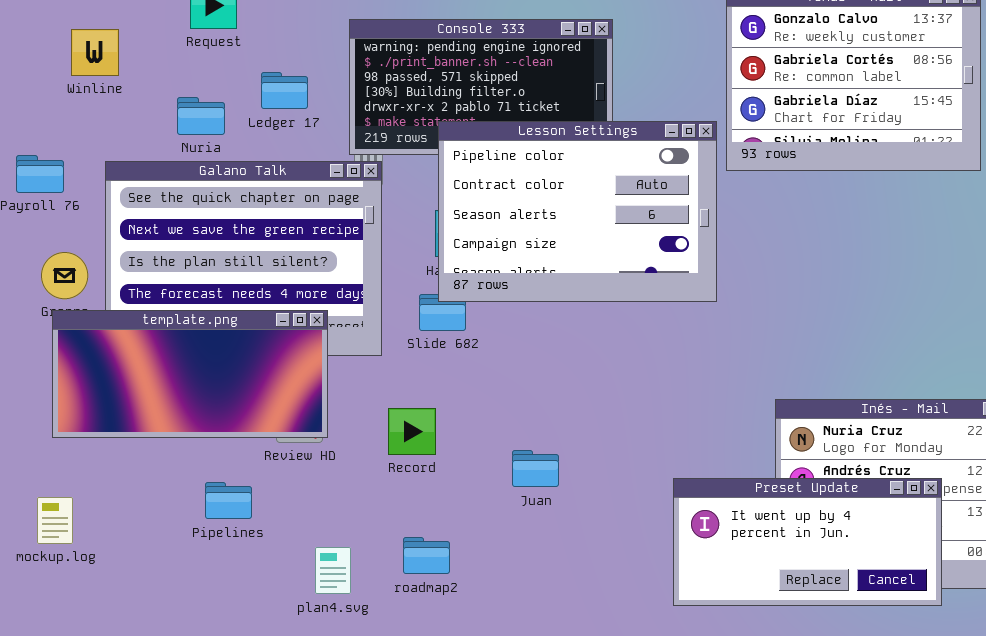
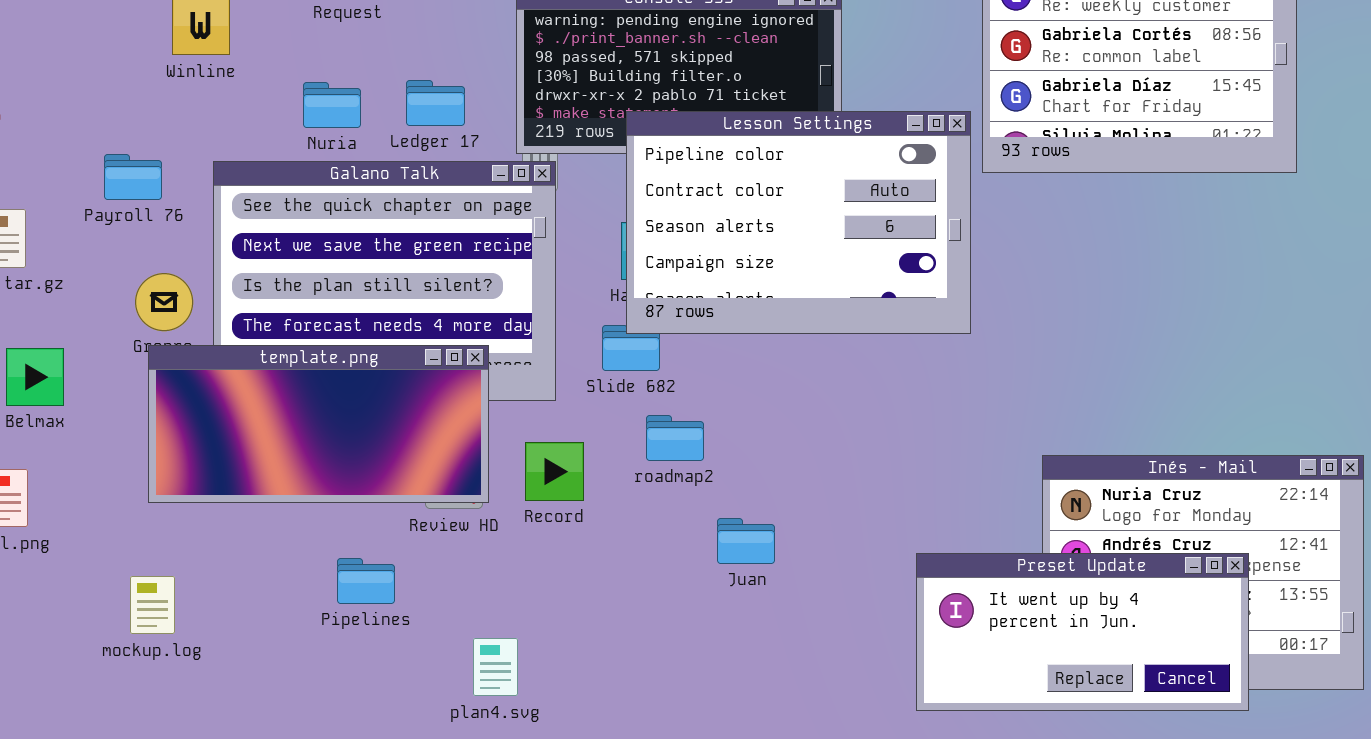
Ledger 17: [261,72,308,109] -> [406,80,465,126], moved
Record: [388,408,436,455] -> [525,442,584,501], moved
roadmap2: [403,537,450,574] -> [646,415,704,461], moved

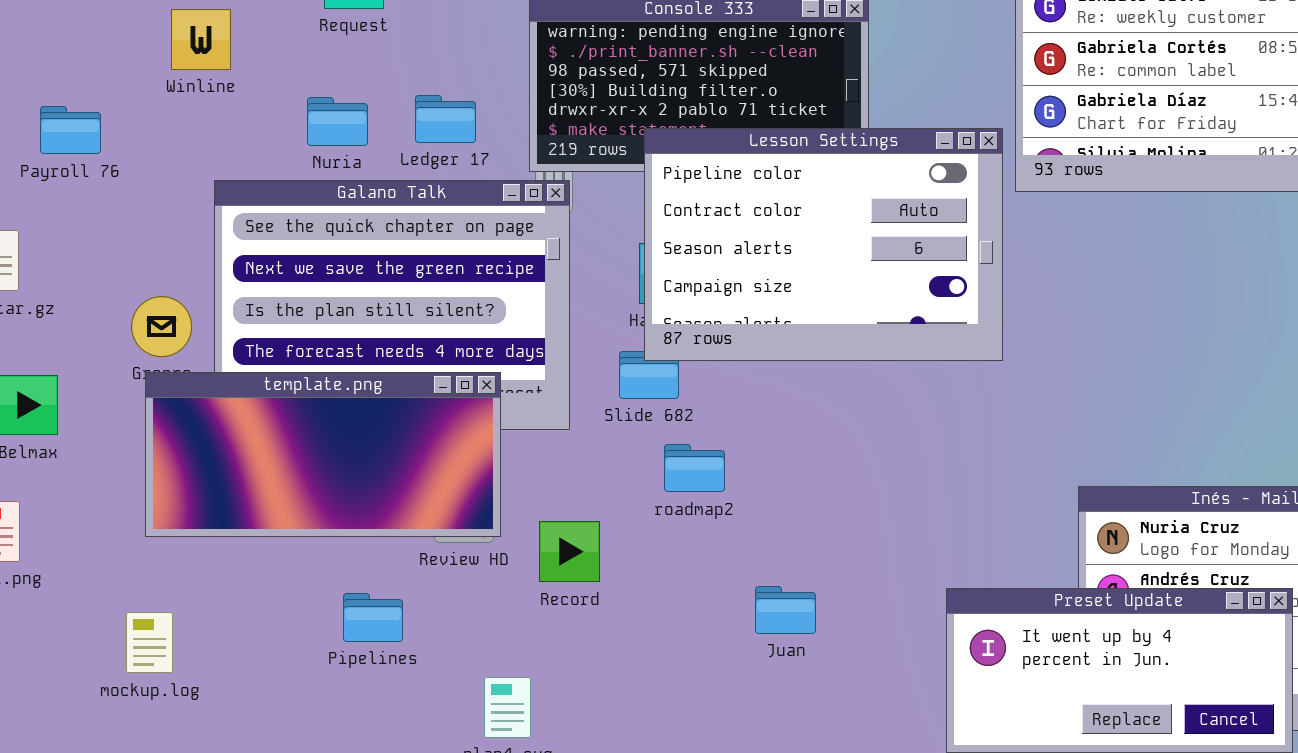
Payroll 76: [104,154,162,200] -> [40,106,101,154], moved
Record: [525,442,584,501] -> [539,521,600,582], moved
Juan: [717,518,775,564] -> [755,586,816,634], moved

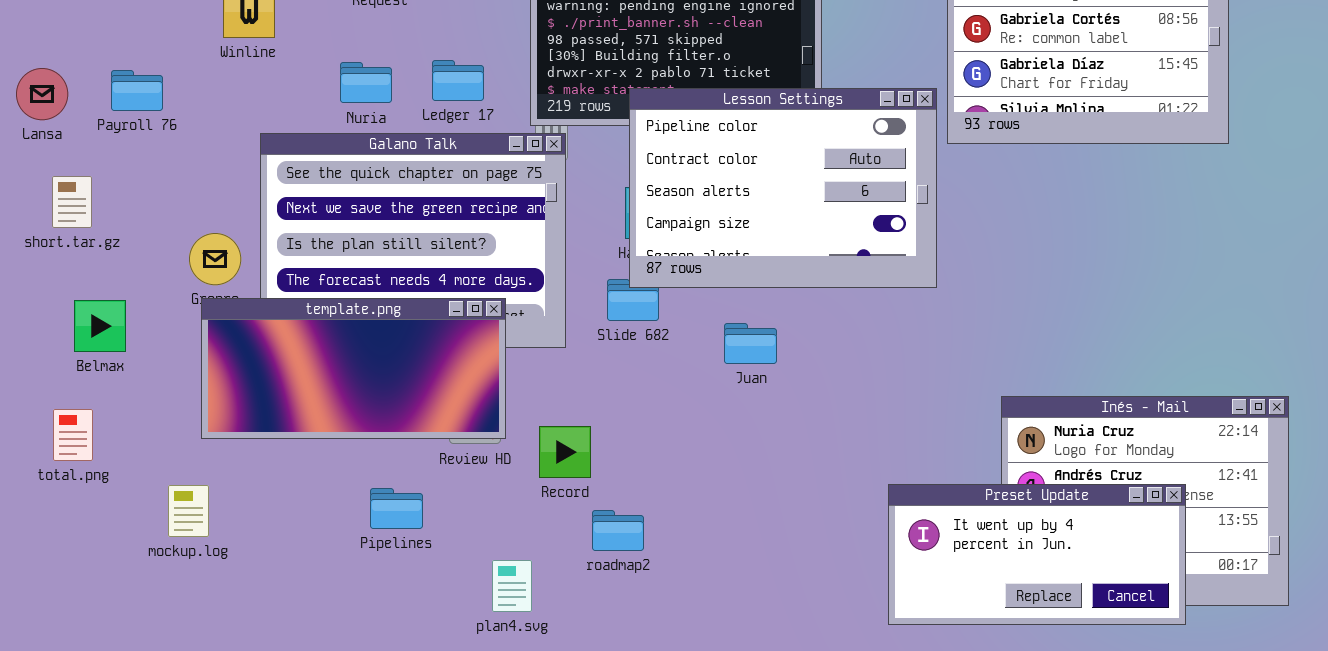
roadmap2: [664,444,725,492] -> [592,510,644,551], moved
Juan: [755,586,816,634] -> [724,323,777,364], moved
mockup.log: [126,612,173,673] -> [168,485,209,537], moved

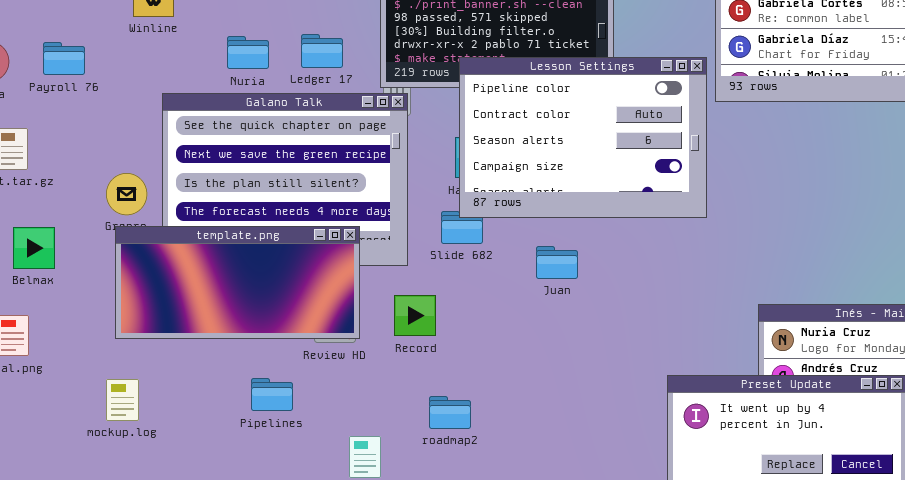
Record: [539,426,591,478] -> [394,295,436,336], moved
mockup.log: [168,485,209,537] -> [106,379,139,421], moved

